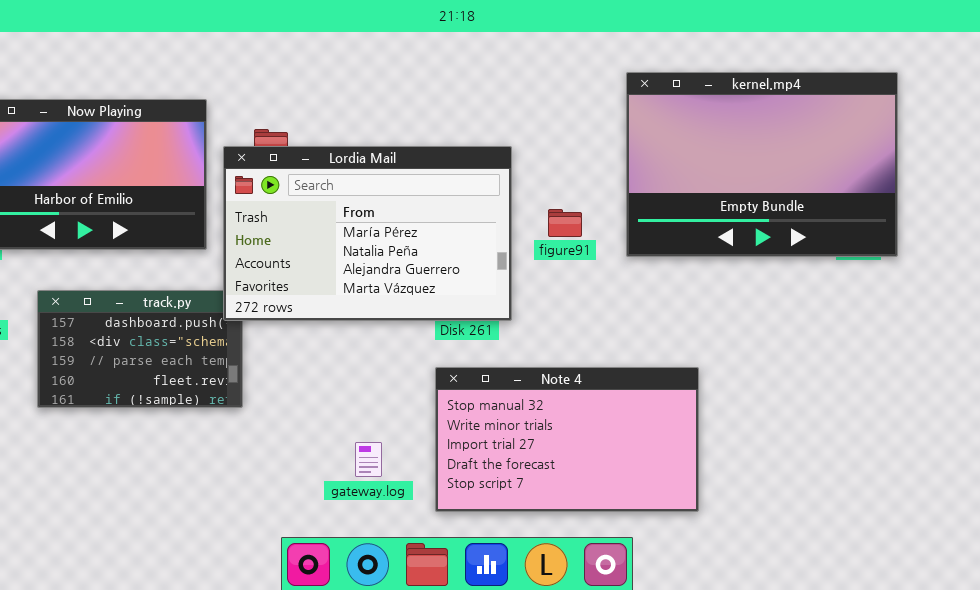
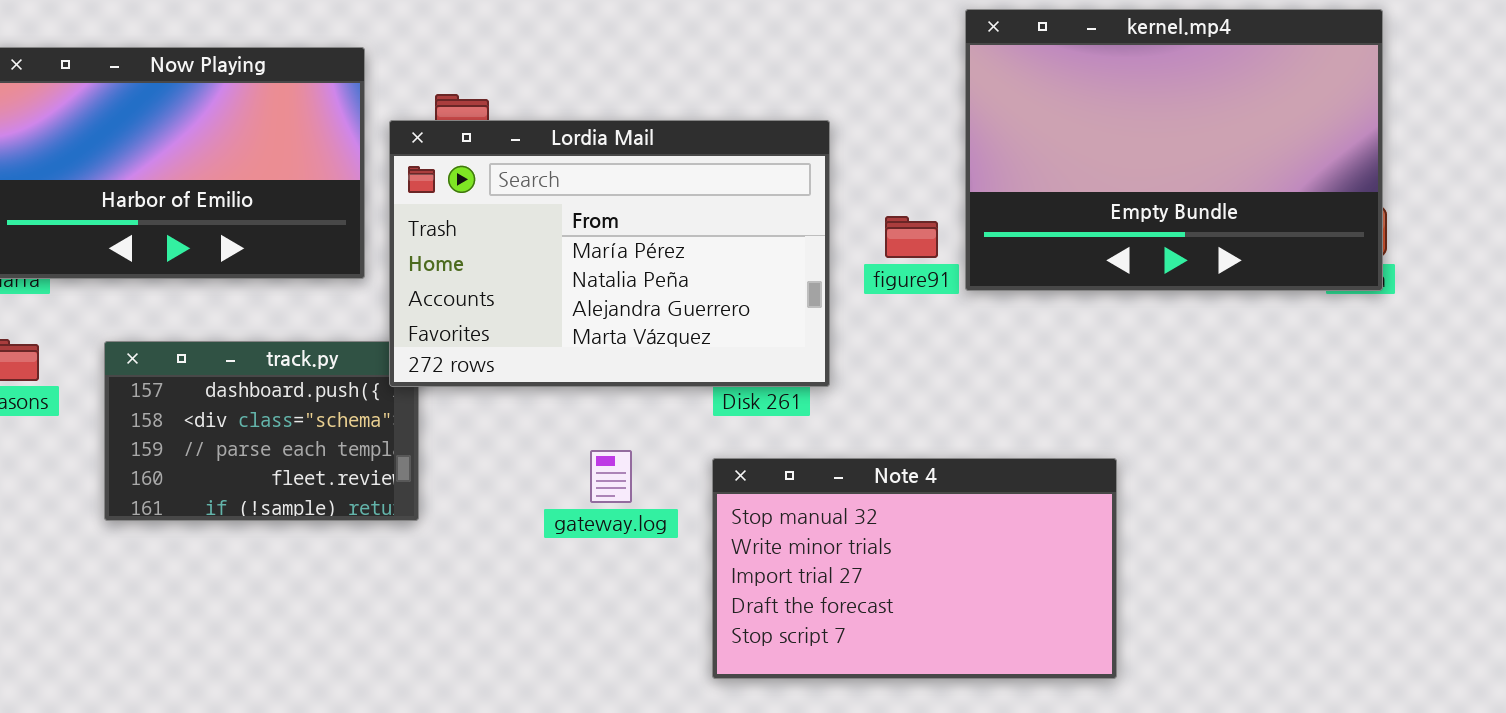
kernel.mp4: [626,72,898,257] -> [965,9,1383,291], moved
gateway.log: [355,442,382,477] -> [590,450,632,503], moved

